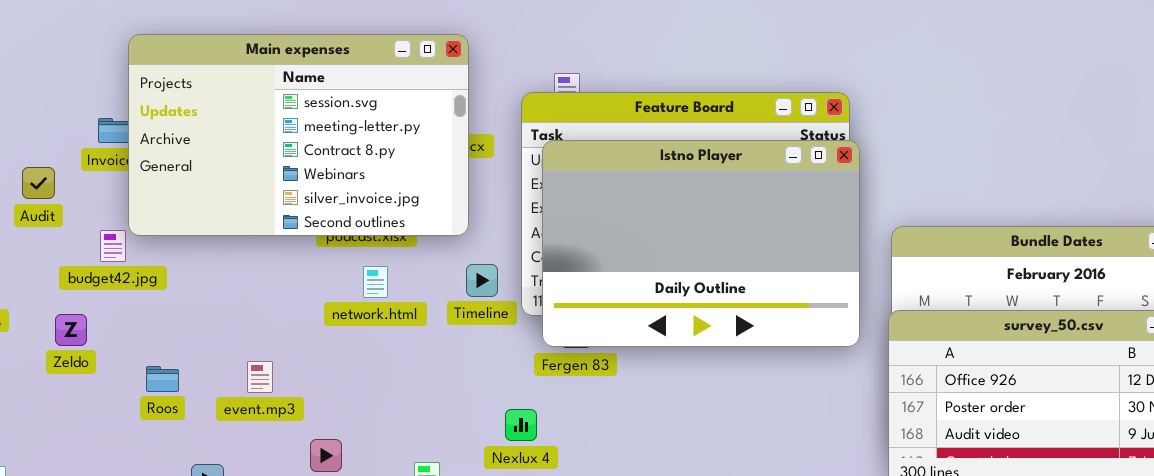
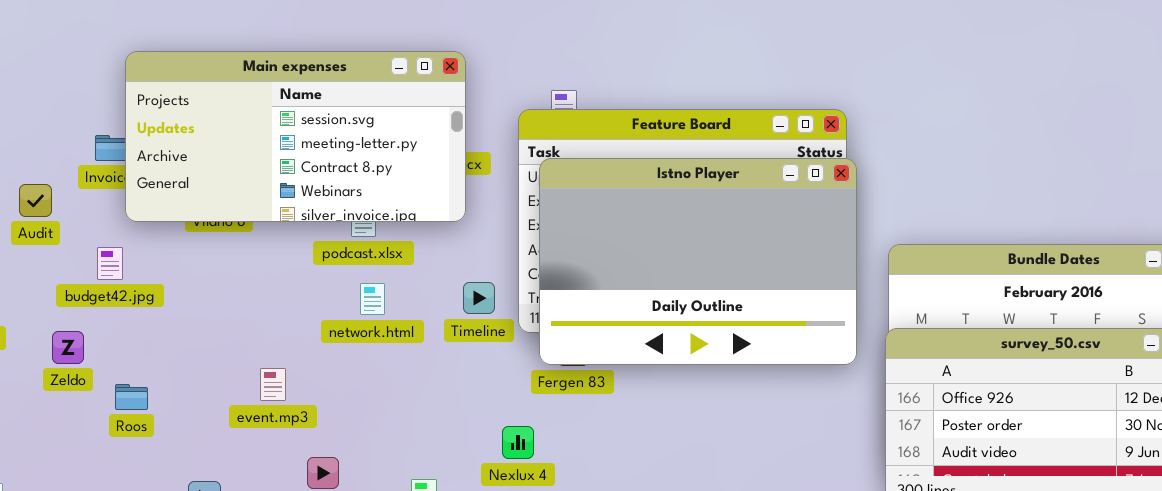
Main expenses: [128,34,469,236] -> [125,51,466,222], resized
event.mp3: [247,361,273,393] -> [260,368,286,401], moved
Roos: [146,366,179,392] -> [115,384,148,410], moved

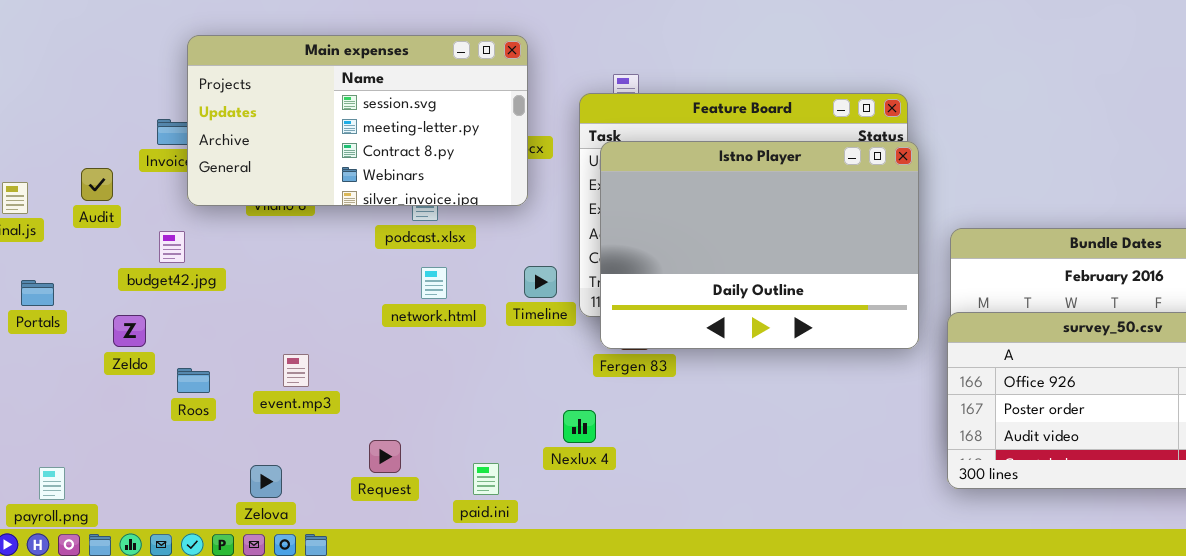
event.mp3: [260,368,286,401] -> [283,354,309,387], moved

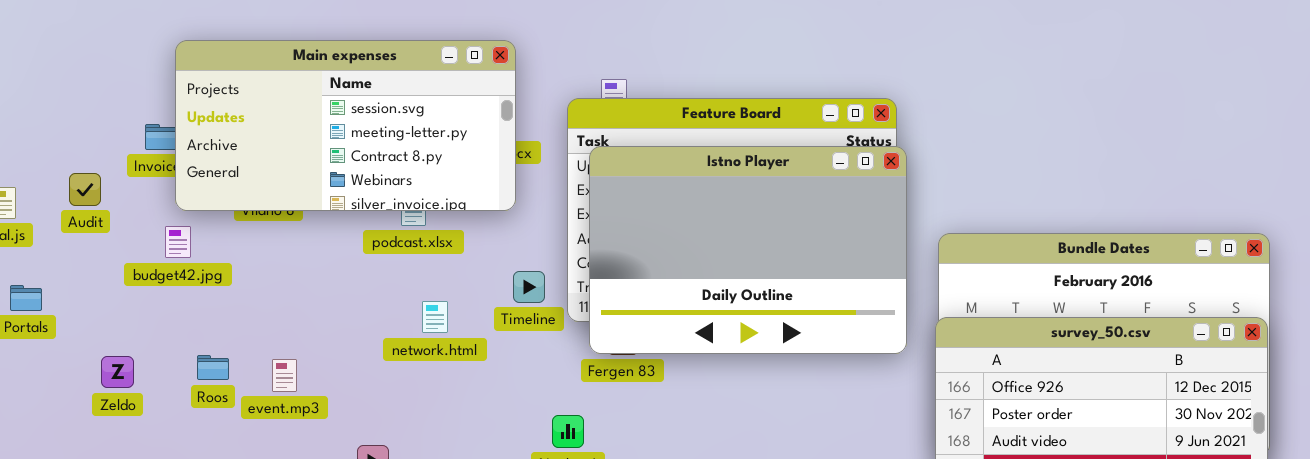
budget42.jpg: [159,231,185,263] -> [165,226,191,258], moved
network.html: [421,267,447,299] -> [422,301,448,333], moved
Zeldo: [113,315,146,347] -> [101,356,134,388], moved
Roos: [177,368,210,393] -> [197,355,229,380], moved

